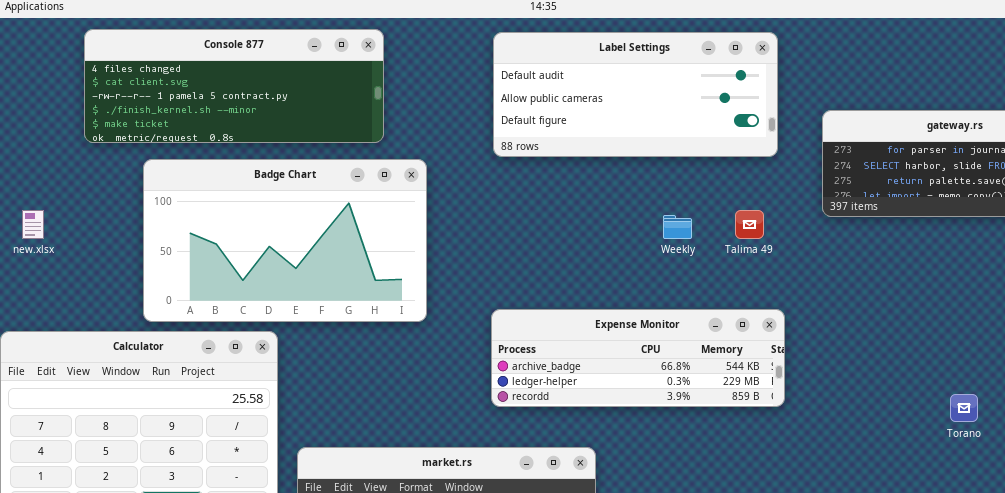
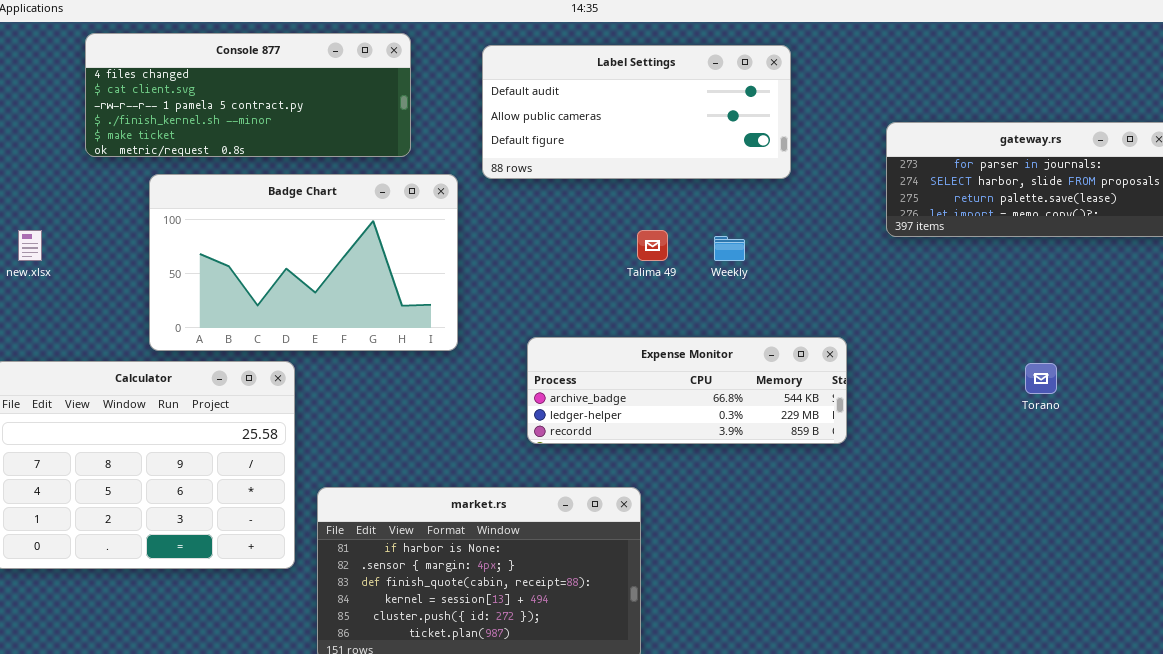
Label Settings: [493,32,778,157] -> [482,45,791,179], moved
Talima 49: [735,210,764,239] -> [637,230,668,261], moved
Torano: [950,394,978,422] -> [1025,363,1057,394], moved

